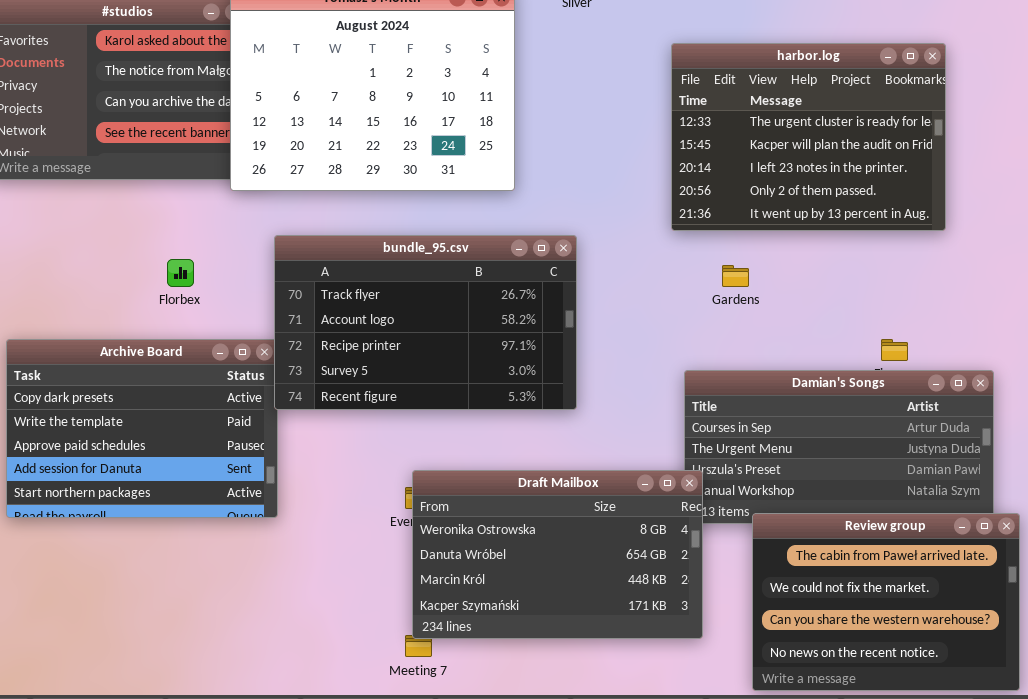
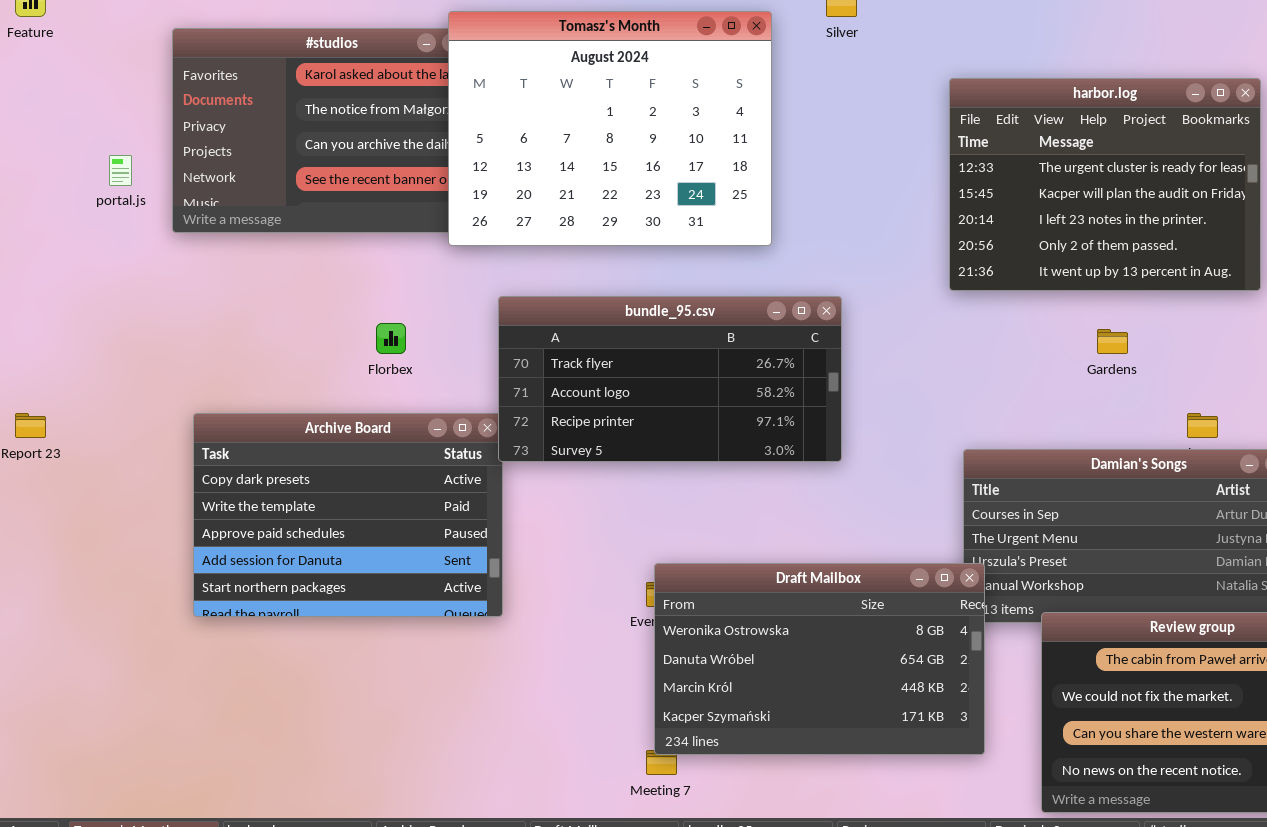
bundle_95.csv: [274,235,577,410] -> [498,296,842,462], resized
Gardens: [722,265,749,287] -> [1097,329,1128,354], moved

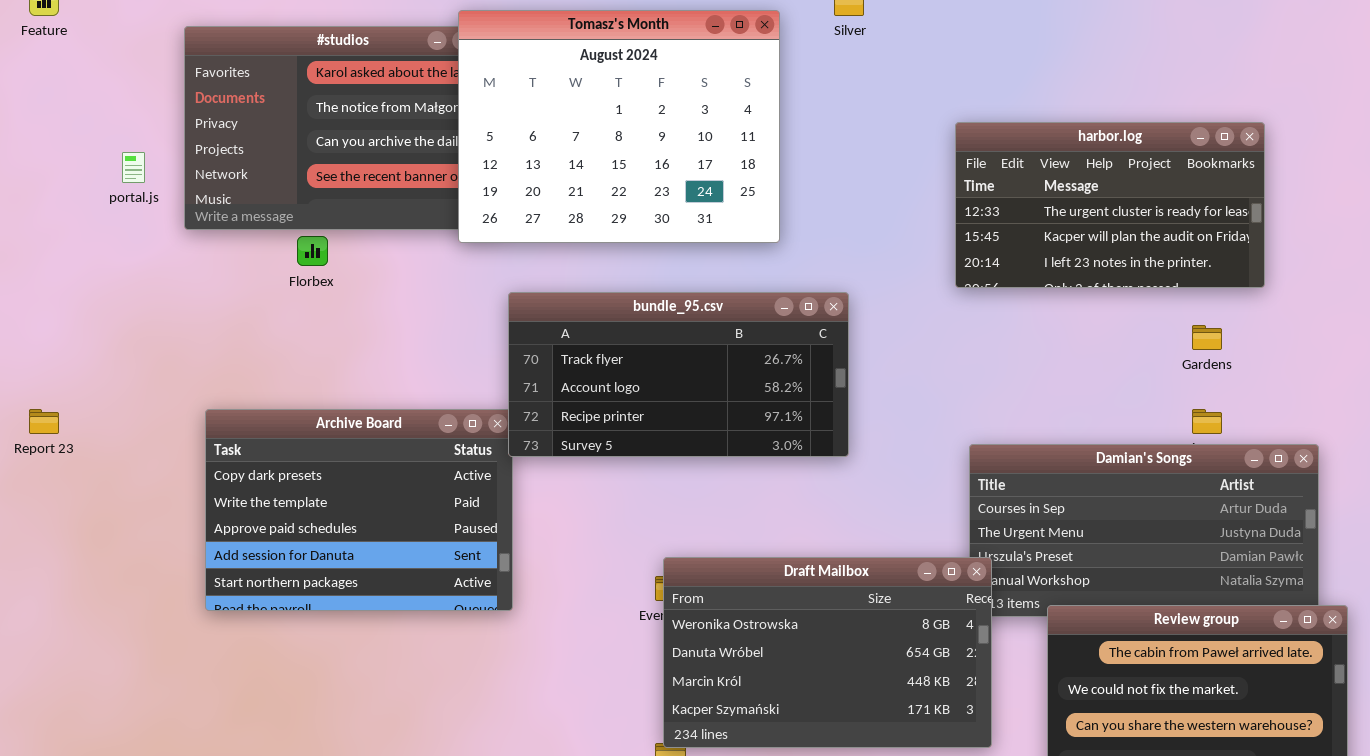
harbor.log: [949,78,1261,291] -> [955,122,1265,288], resized
Florbex: [376,323,406,354] -> [297,236,328,266], moved
Gardens: [1097,329,1128,354] -> [1192,325,1222,350], moved

